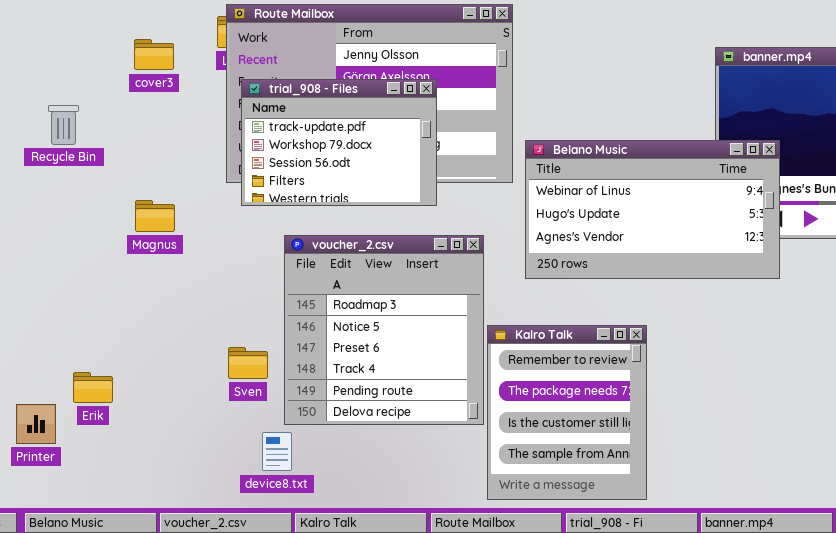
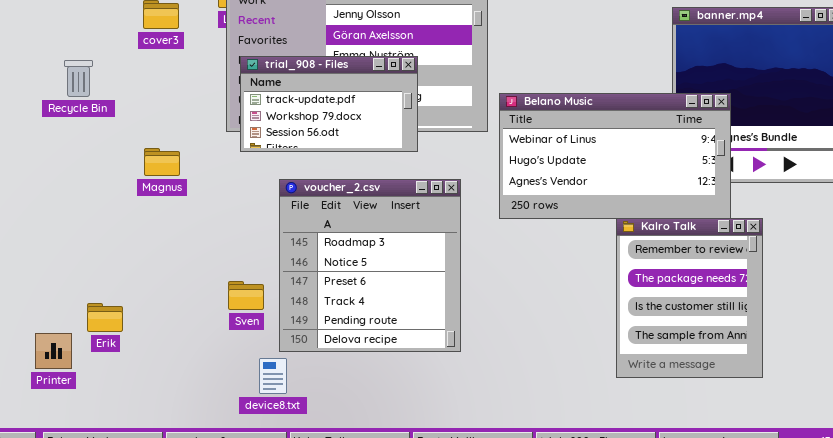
trial_908 - Files: [241,79,437,206] -> [240,56,418,152], resized
Kalro Talk: [487,325,647,500] -> [616,218,763,378], moved

